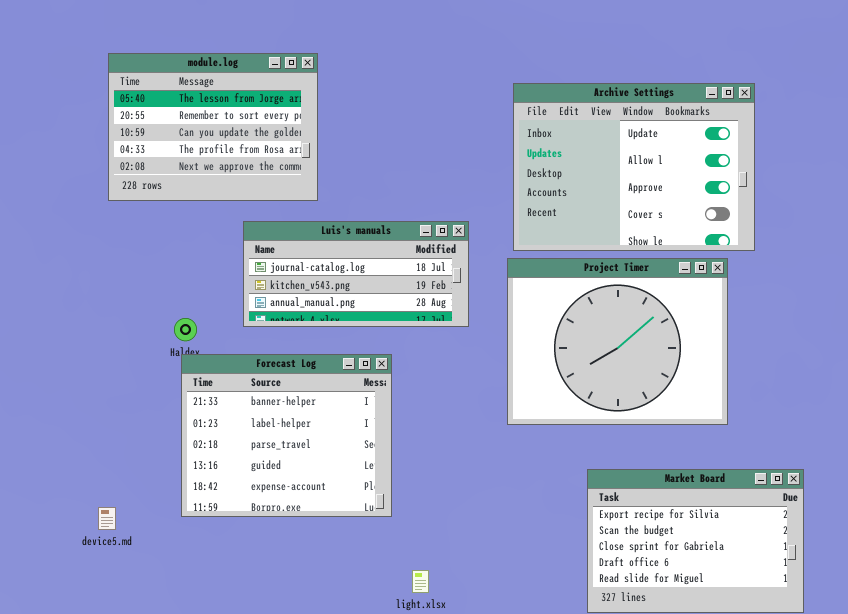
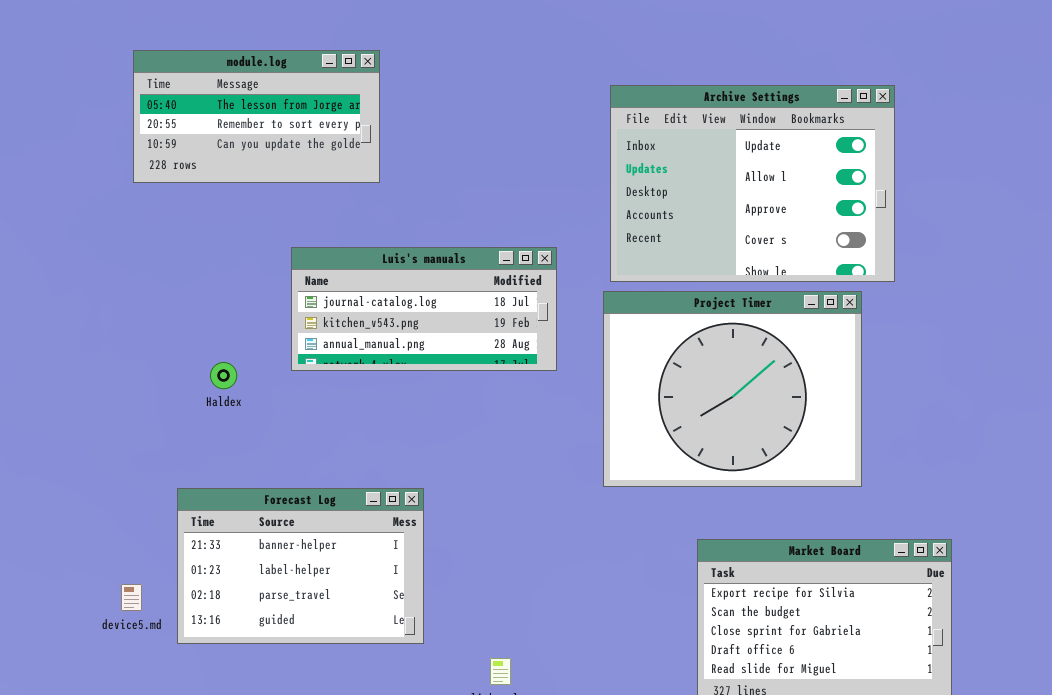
module.log: [108,53,318,201] -> [133,50,380,183], resized
Forecast Log: [181,354,392,517] -> [177,488,424,644], moved, resized

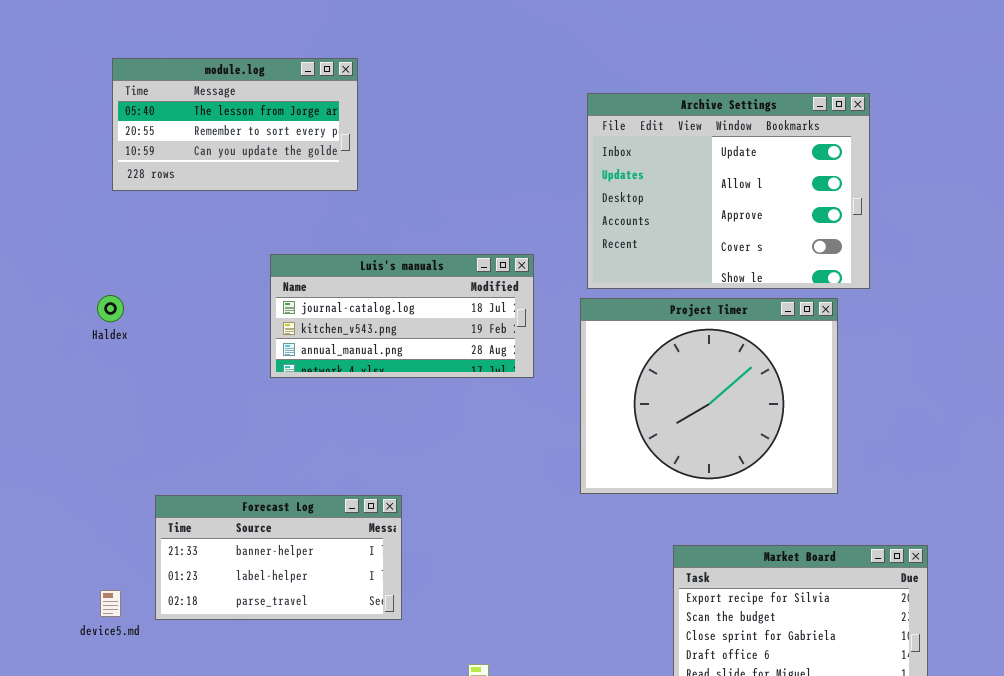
Haldex: [210,362,237,389] -> [97,295,124,322], moved
Forecast Log: [177,488,424,644] -> [155,495,402,620], resized

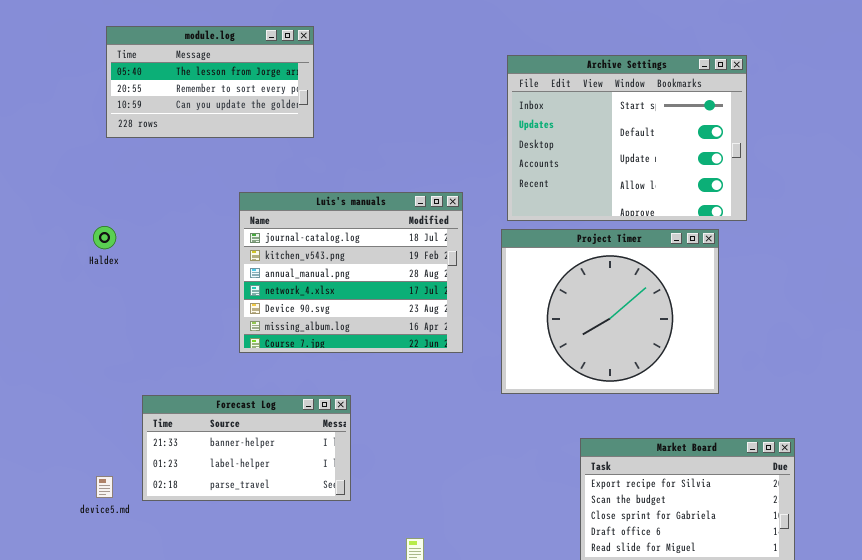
Archive Settings: [587,93,870,289] -> [507,55,747,221], scrolled up 2 rows
Luis's manuals: [270,254,534,378] -> [239,192,463,353], resized

